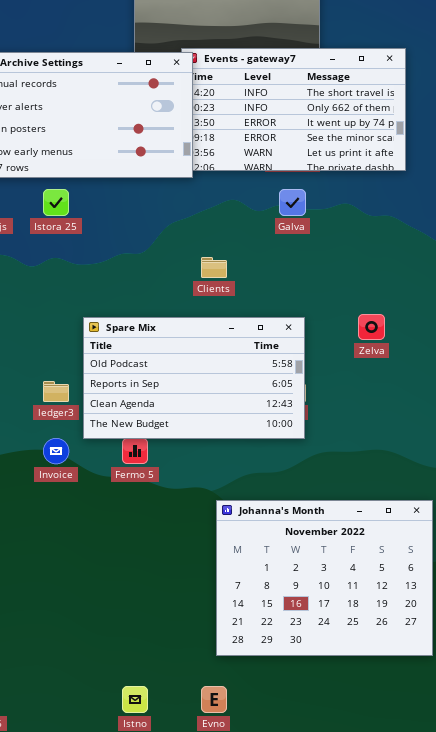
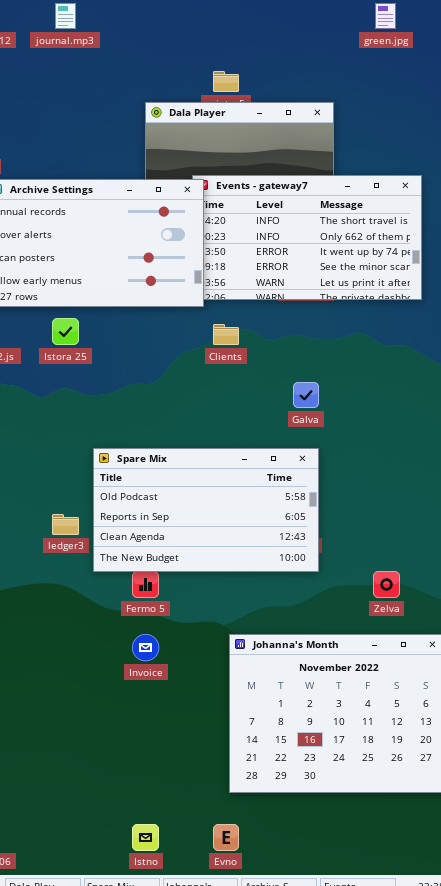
Galva: [279,189,306,216] -> [293,382,319,408], moved
Clients: [201,257,227,278] -> [213,324,239,345], moved
Zelva: [358,314,385,340] -> [373,571,400,598], moved
Invoice: [43,438,69,464] -> [132,634,159,661], moved

